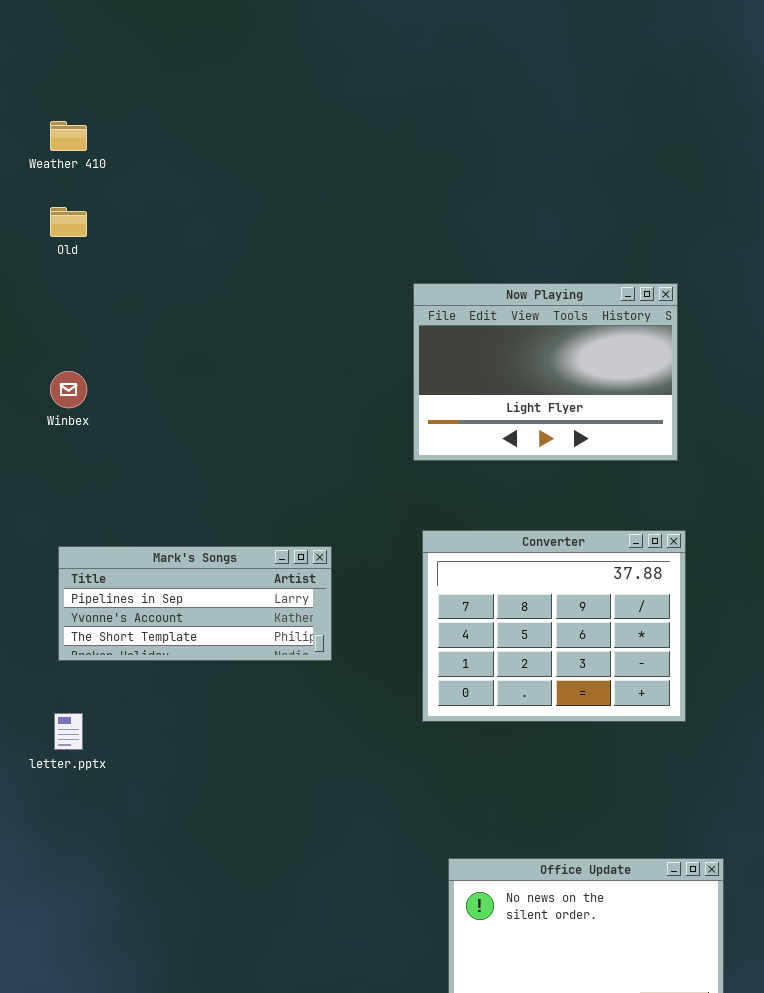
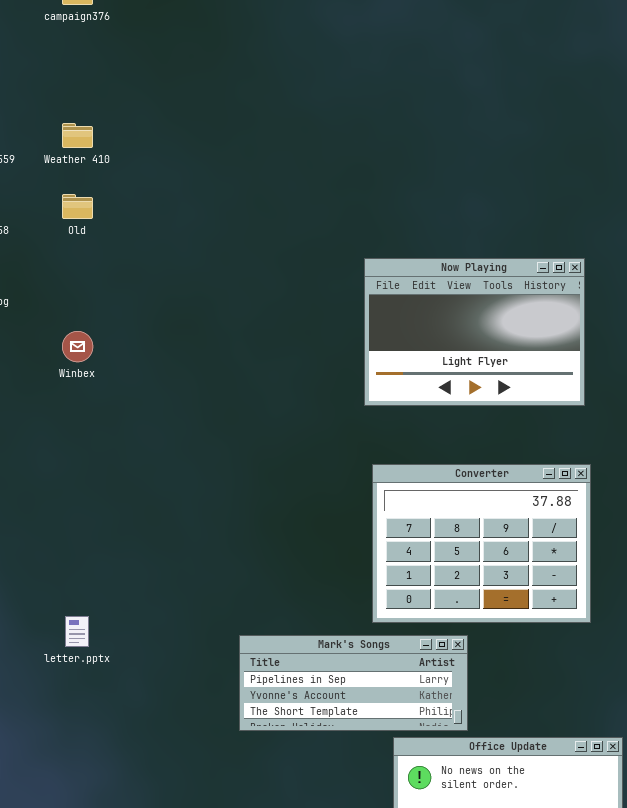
Mark's Songs: [58,546,332,661] -> [239,635,468,731], moved

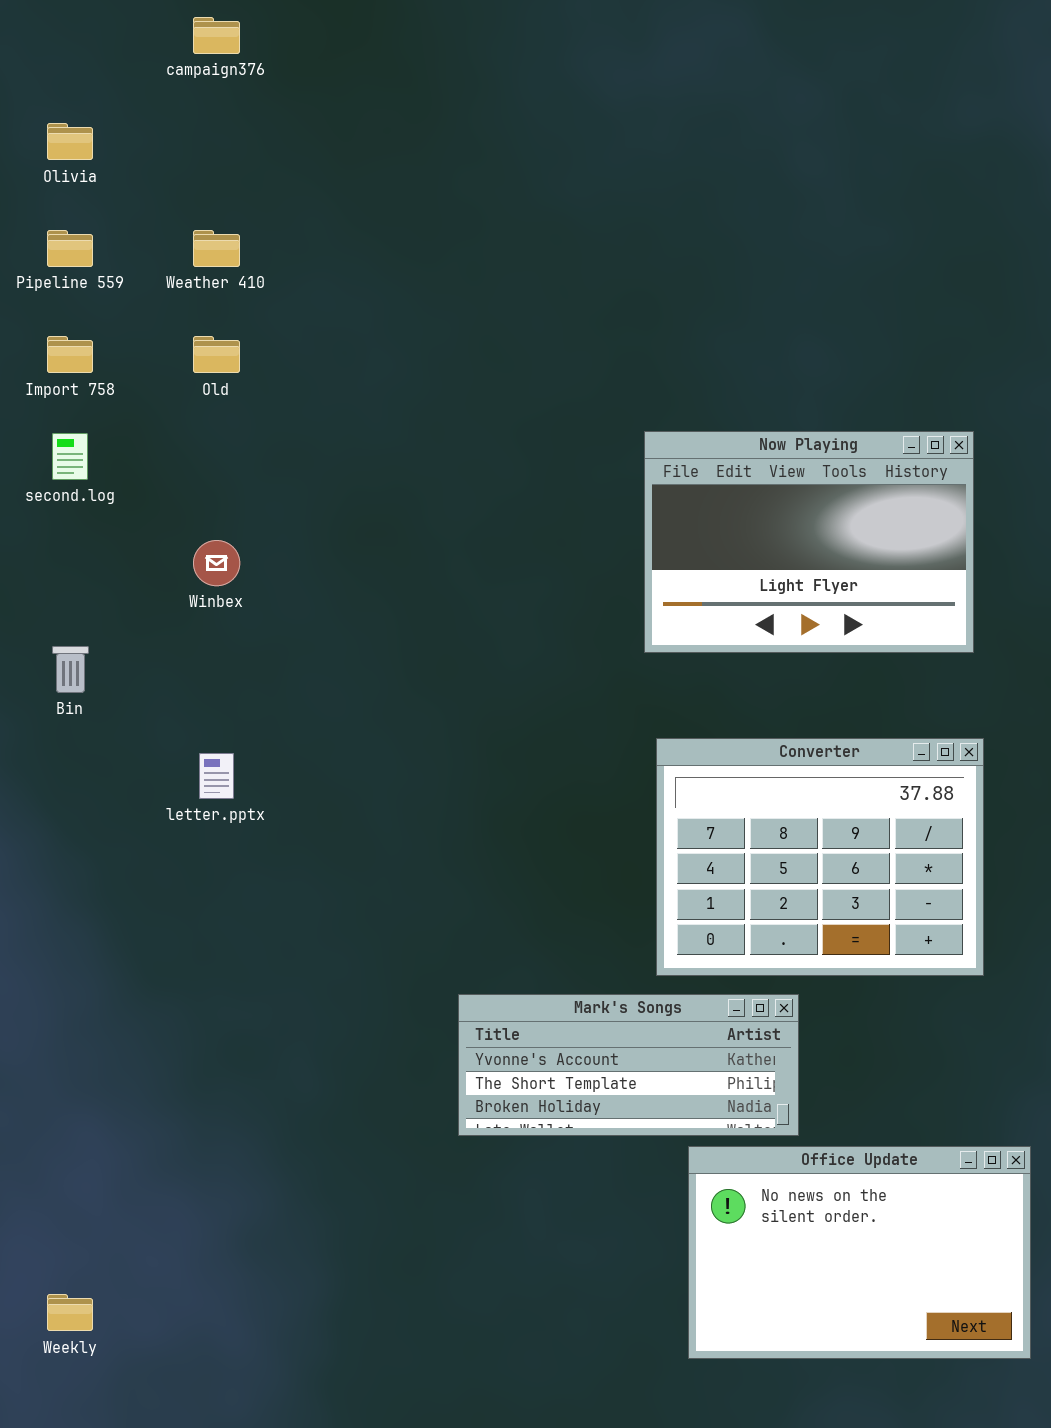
letter.pptx: [65,616,89,647] -> [199,753,234,799], moved
Mark's Songs: [239,635,468,731] -> [458,994,799,1136], scrolled down 1 row

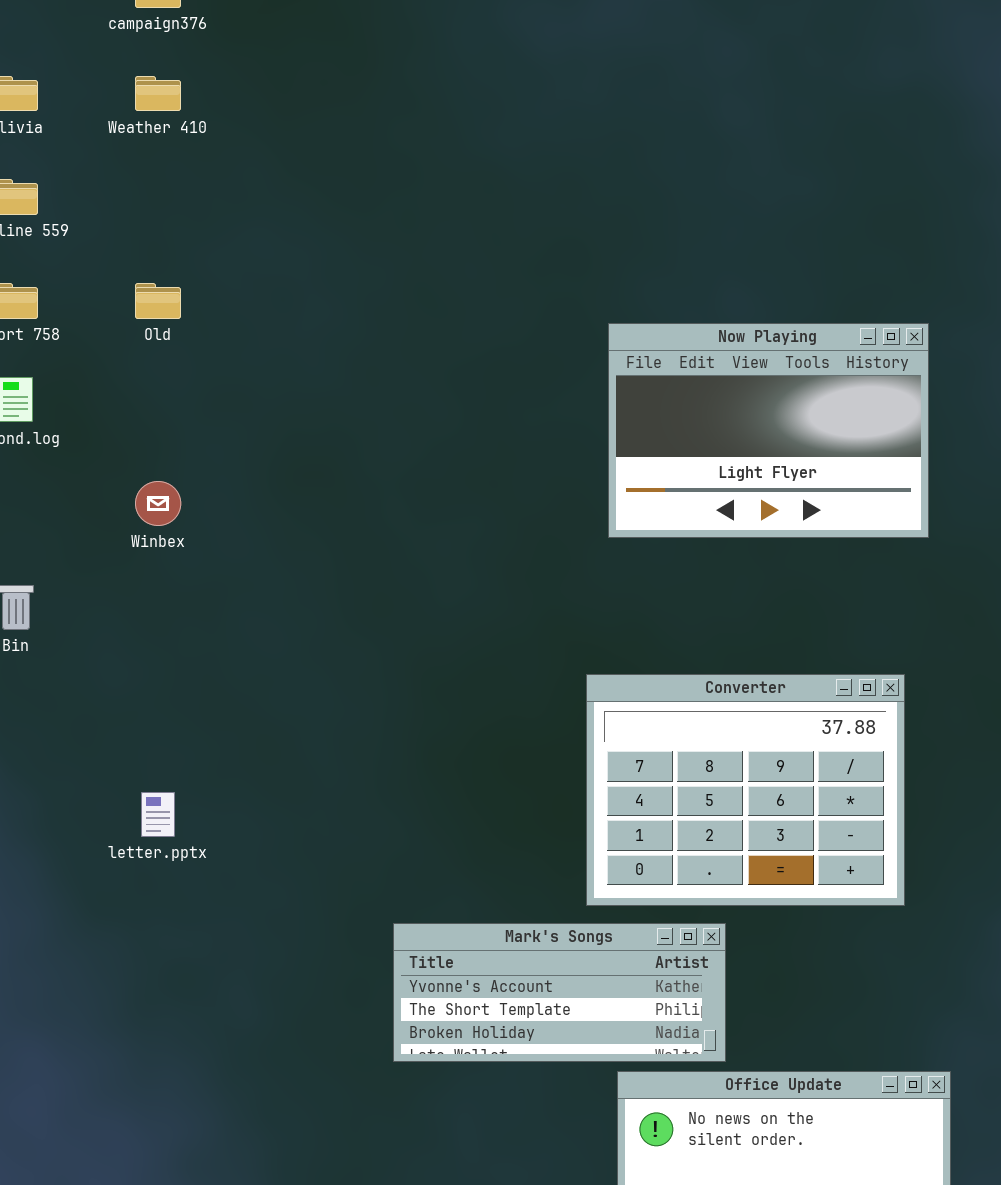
Weather 410: [193,230,240,267] -> [135,76,181,111], moved
Now Playing: [644,431,974,653] -> [608,323,929,538], moved
letter.pptx: [199,753,234,799] -> [141,792,175,837], moved

